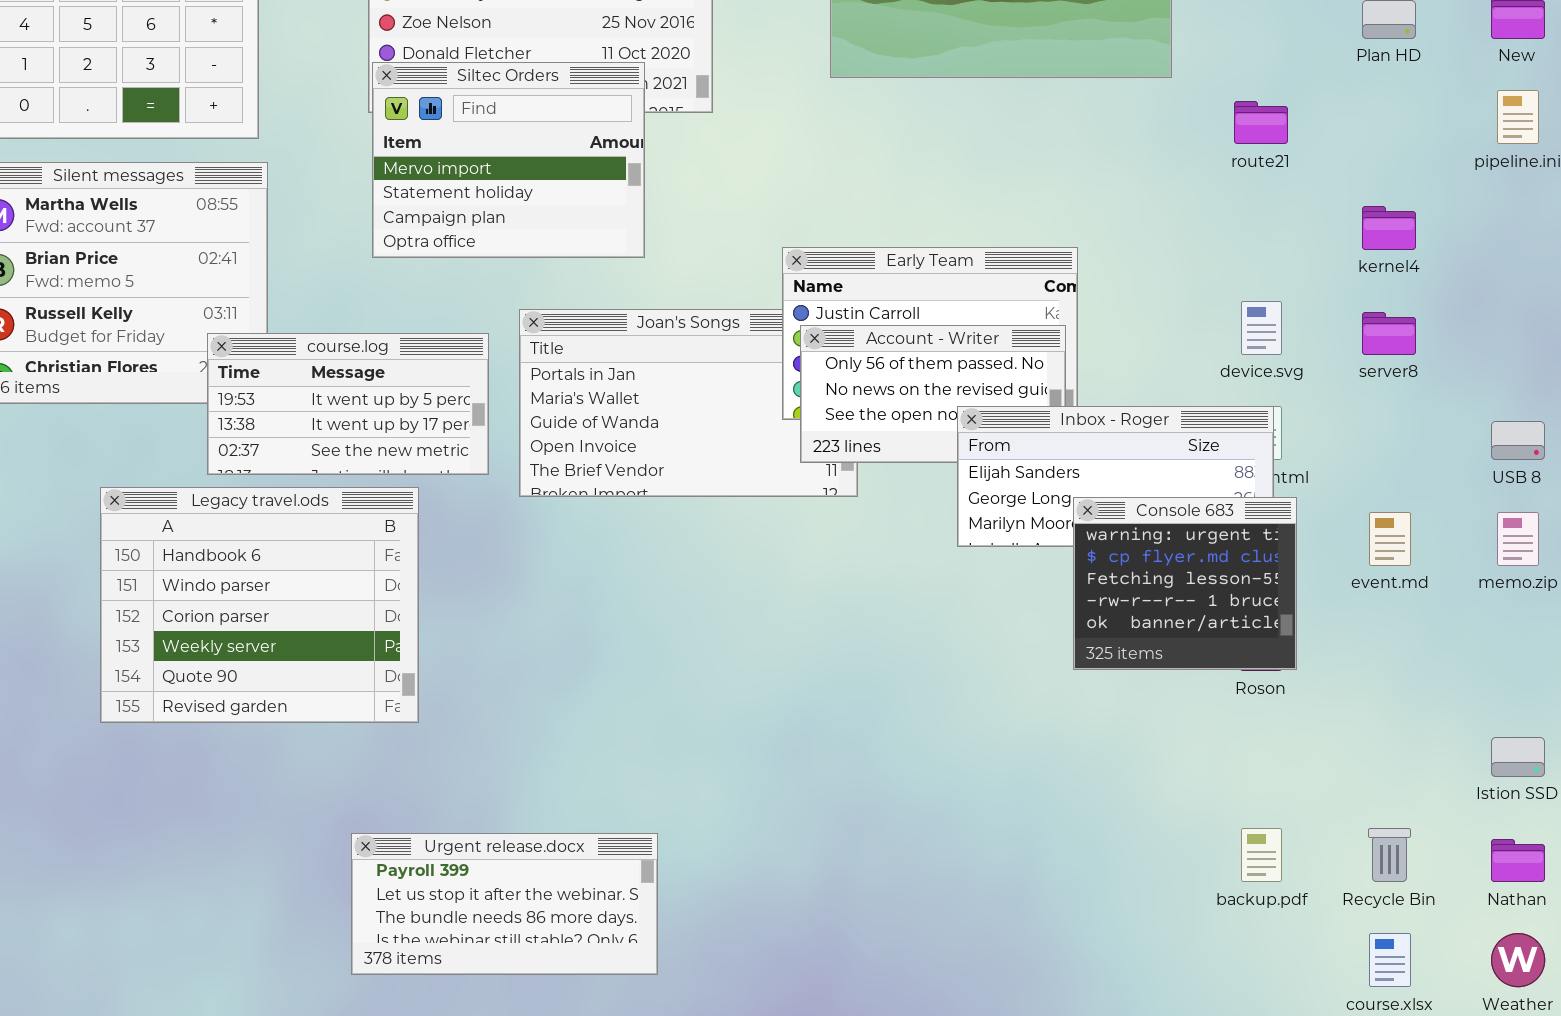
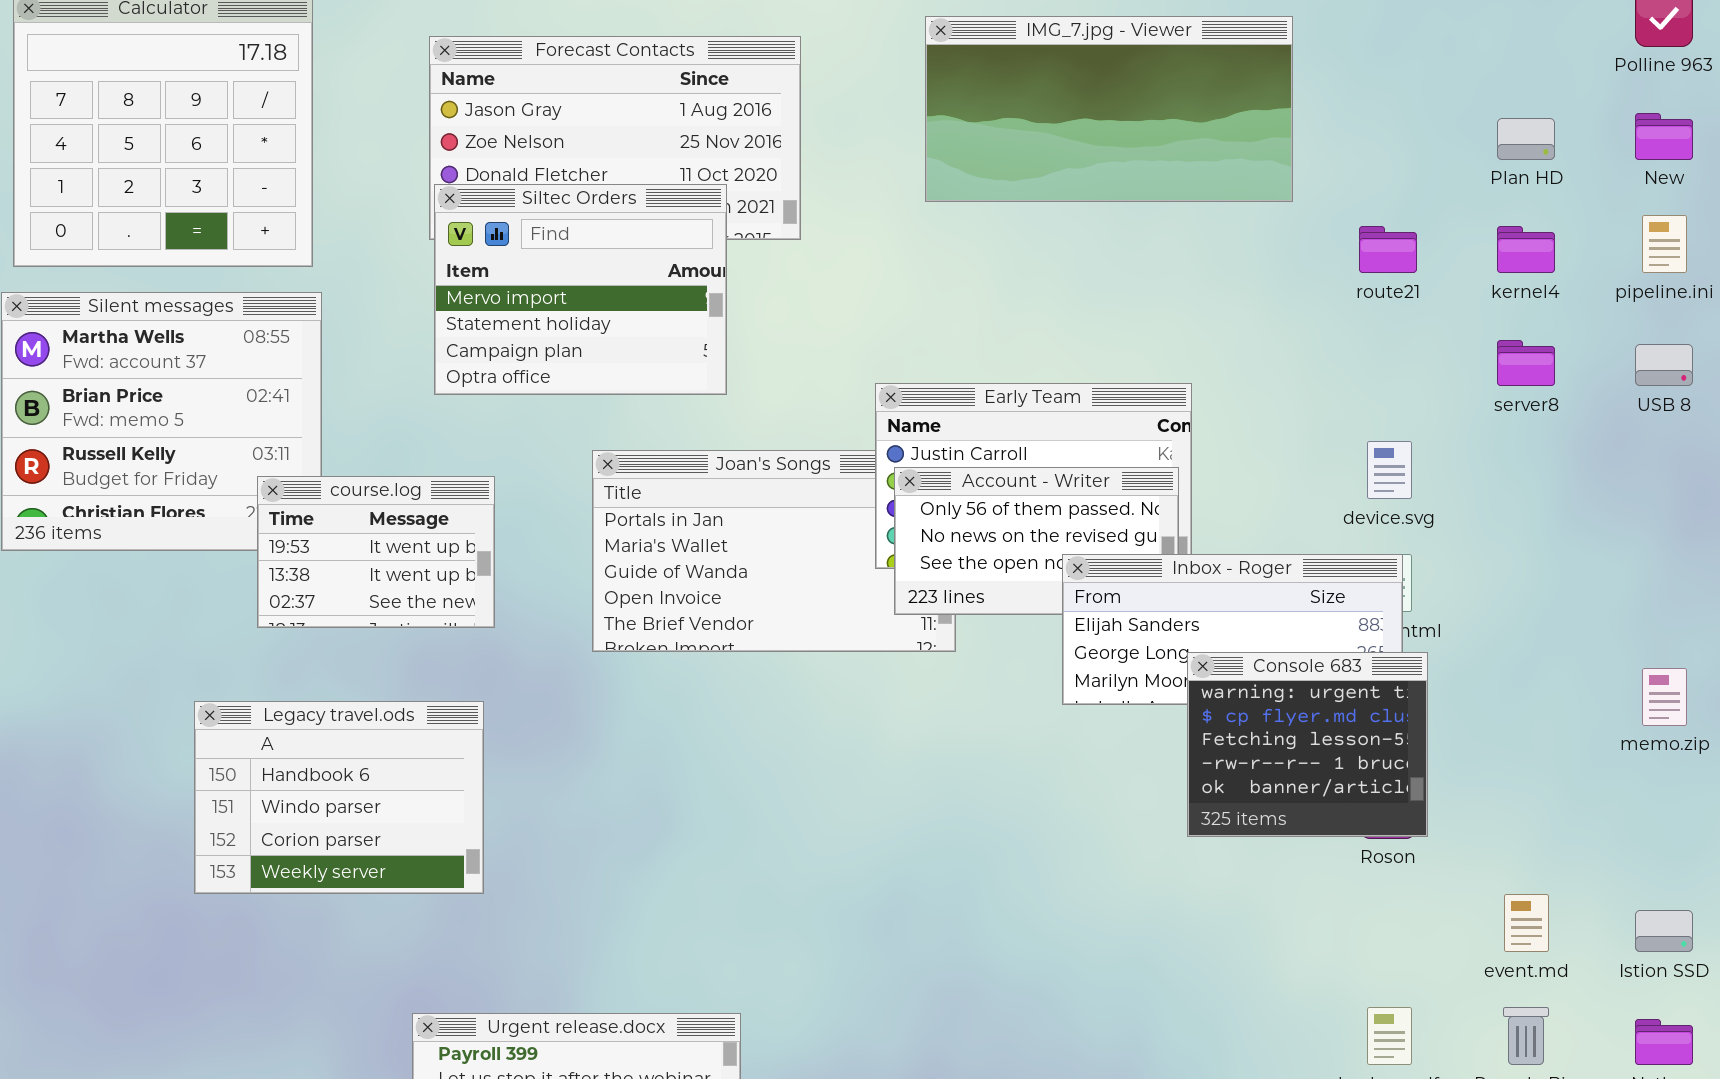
kernel4: [1362,206,1416,250] -> [1497,226,1555,273], moved
server8: [1362,312,1416,355] -> [1497,340,1555,386], moved
course.log: [207,333,489,475] -> [257,476,495,628], resized
USB 8: [1491,421,1545,460] -> [1635,344,1693,386], moved
Legacy travel.ods: [100,487,419,723] -> [194,701,484,894], resized
event.md: [1369,512,1411,566] -> [1504,894,1549,952], moved

